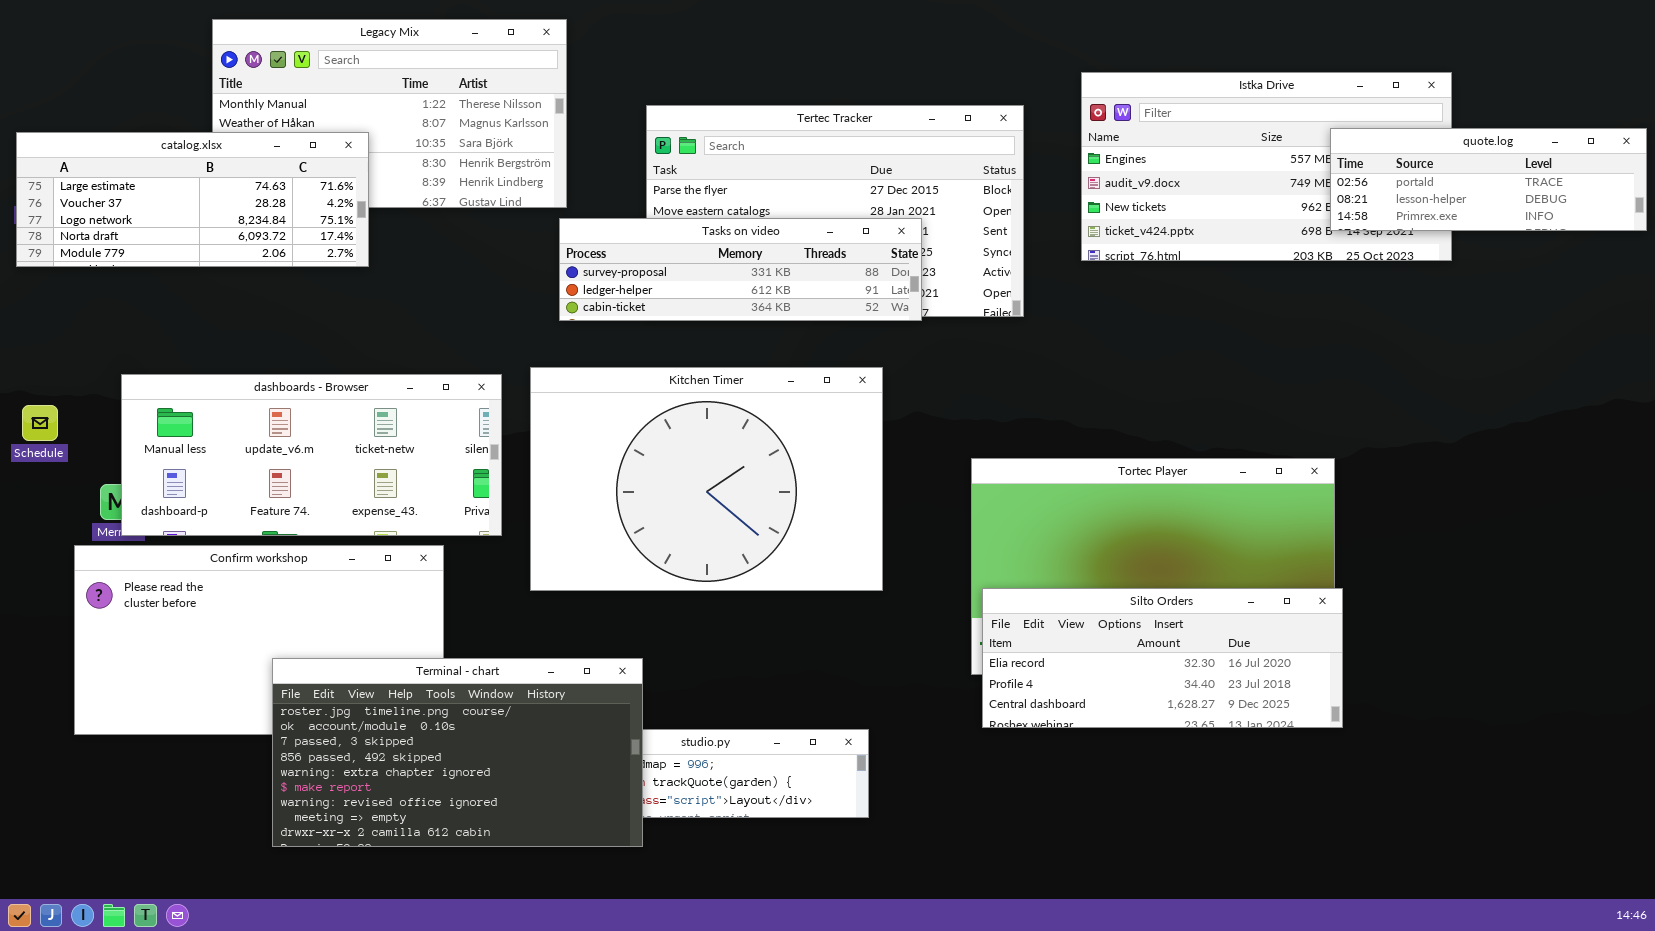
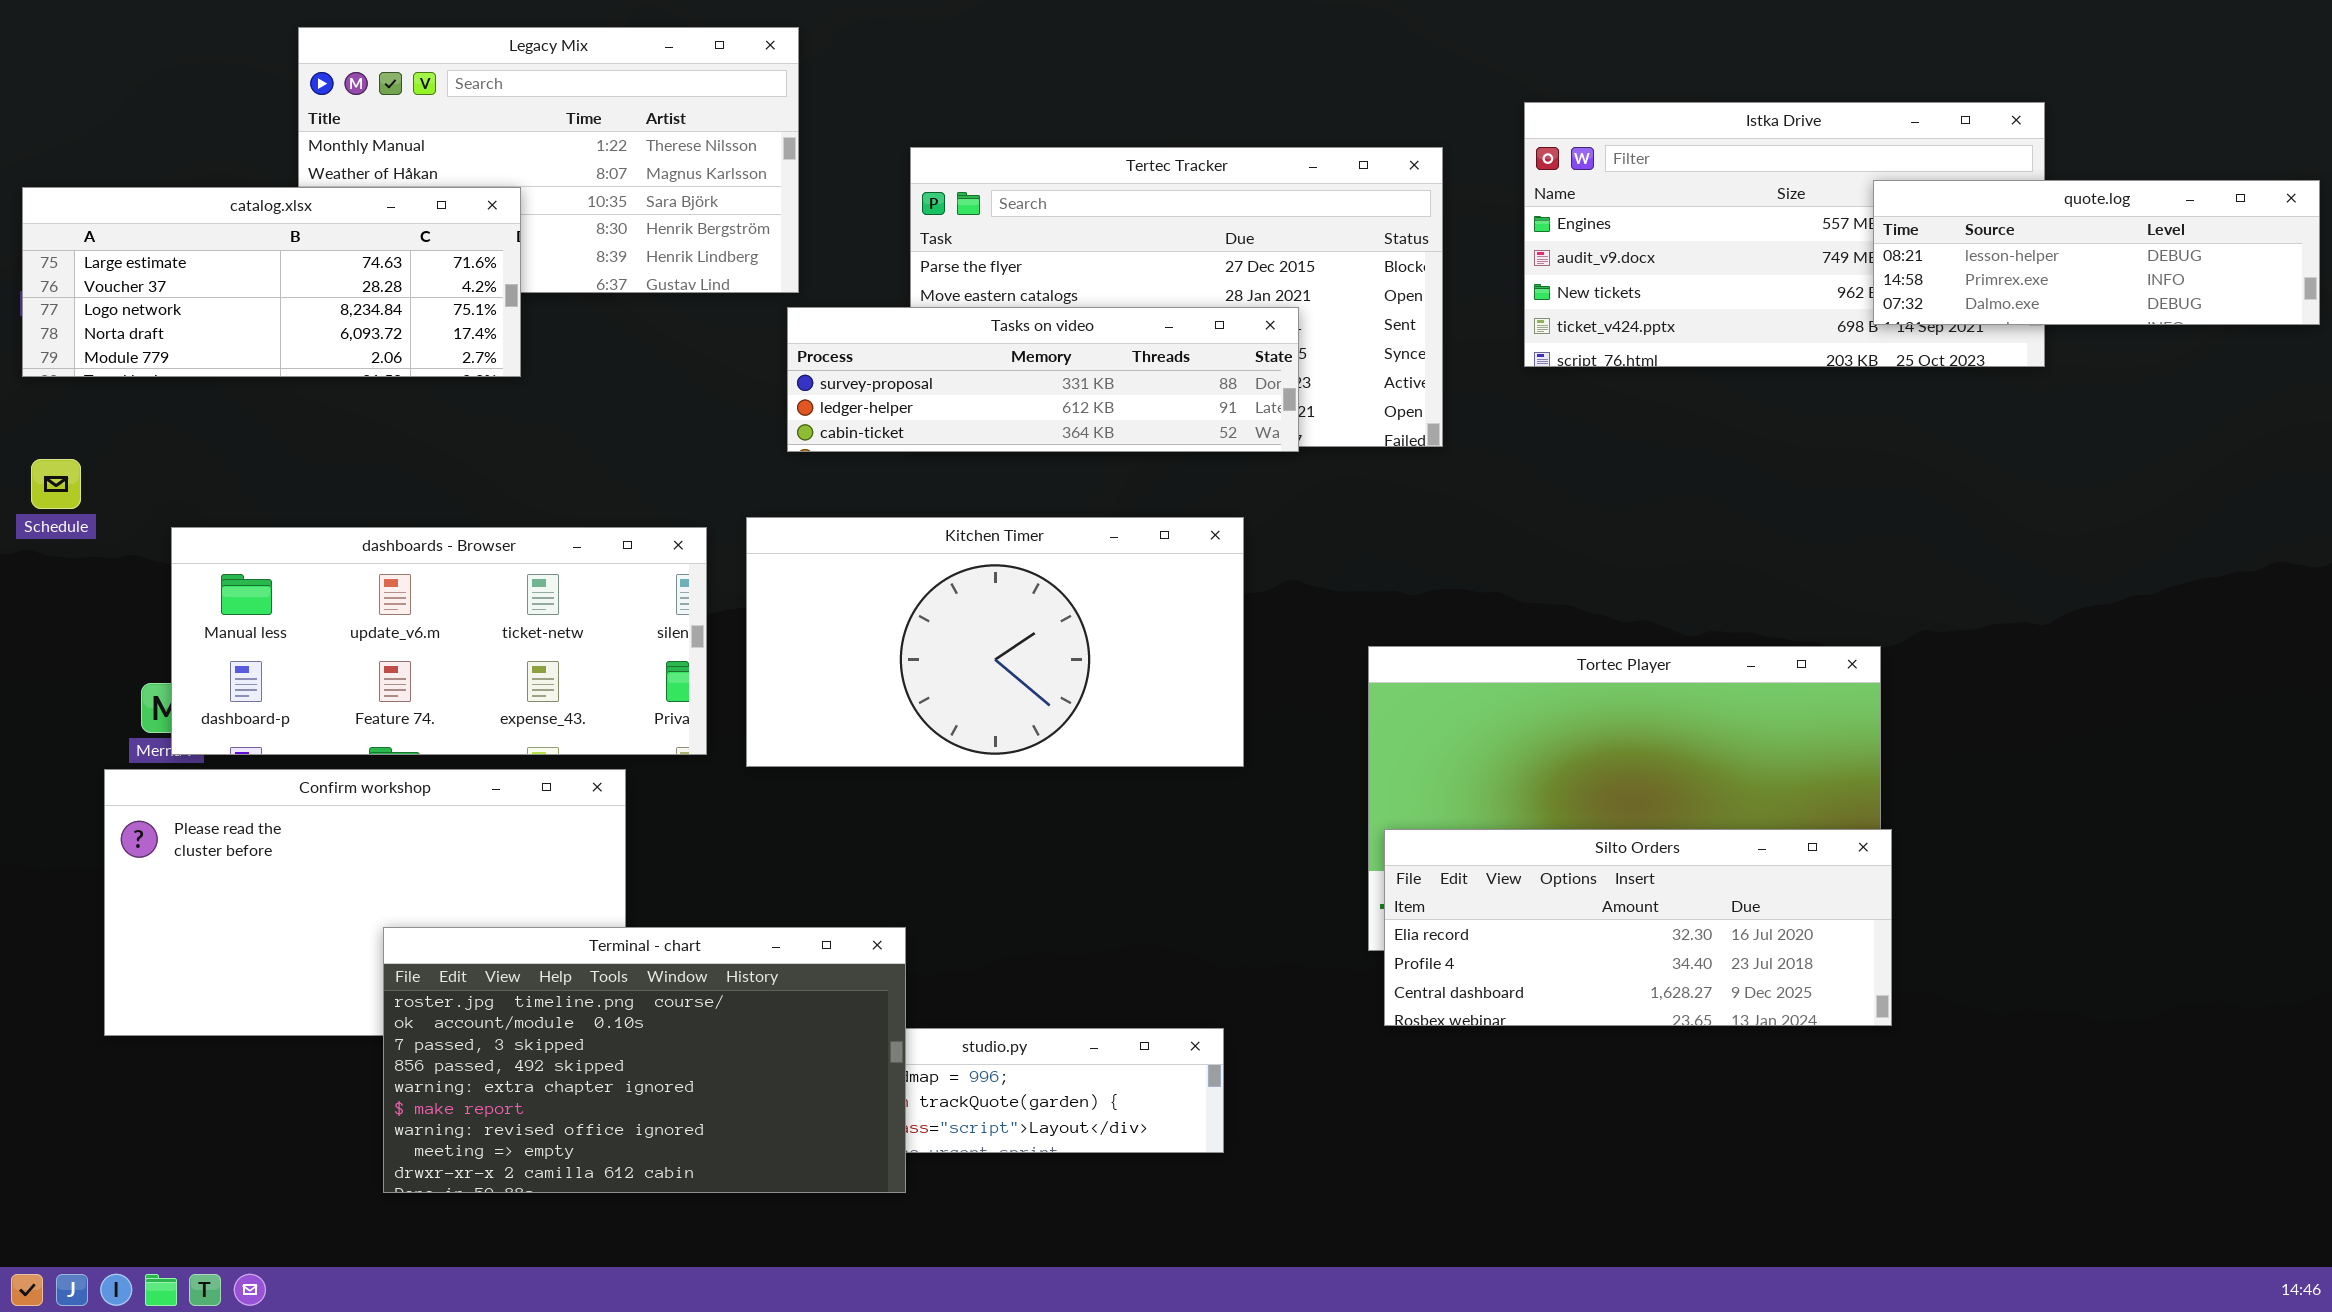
quote.log: [1330,128,1647,231] -> [1873,180,2320,325], scrolled down 1 row
Kitchen Timer: [530,367,883,591] -> [746,517,1244,767], resized
Schedule: [22,405,58,441] -> [31,459,81,509], moved

